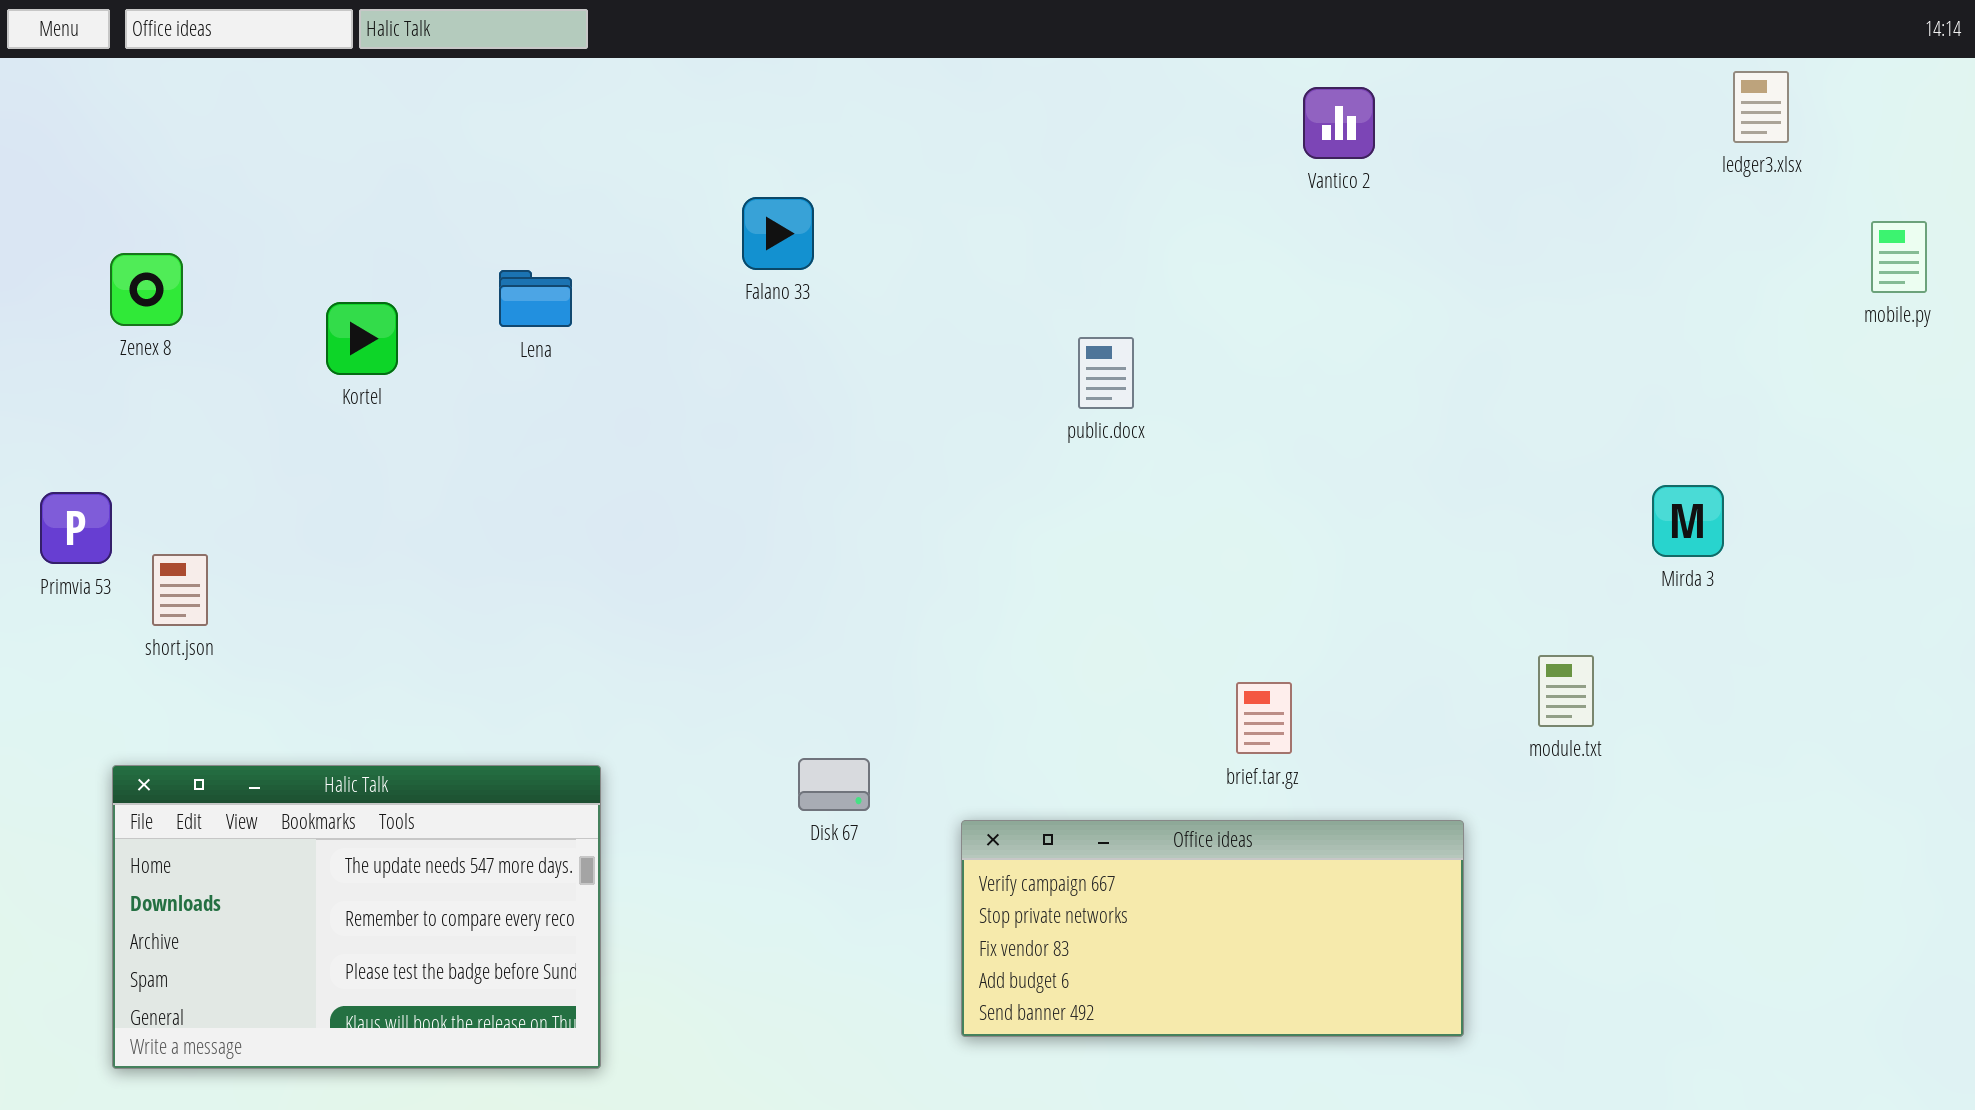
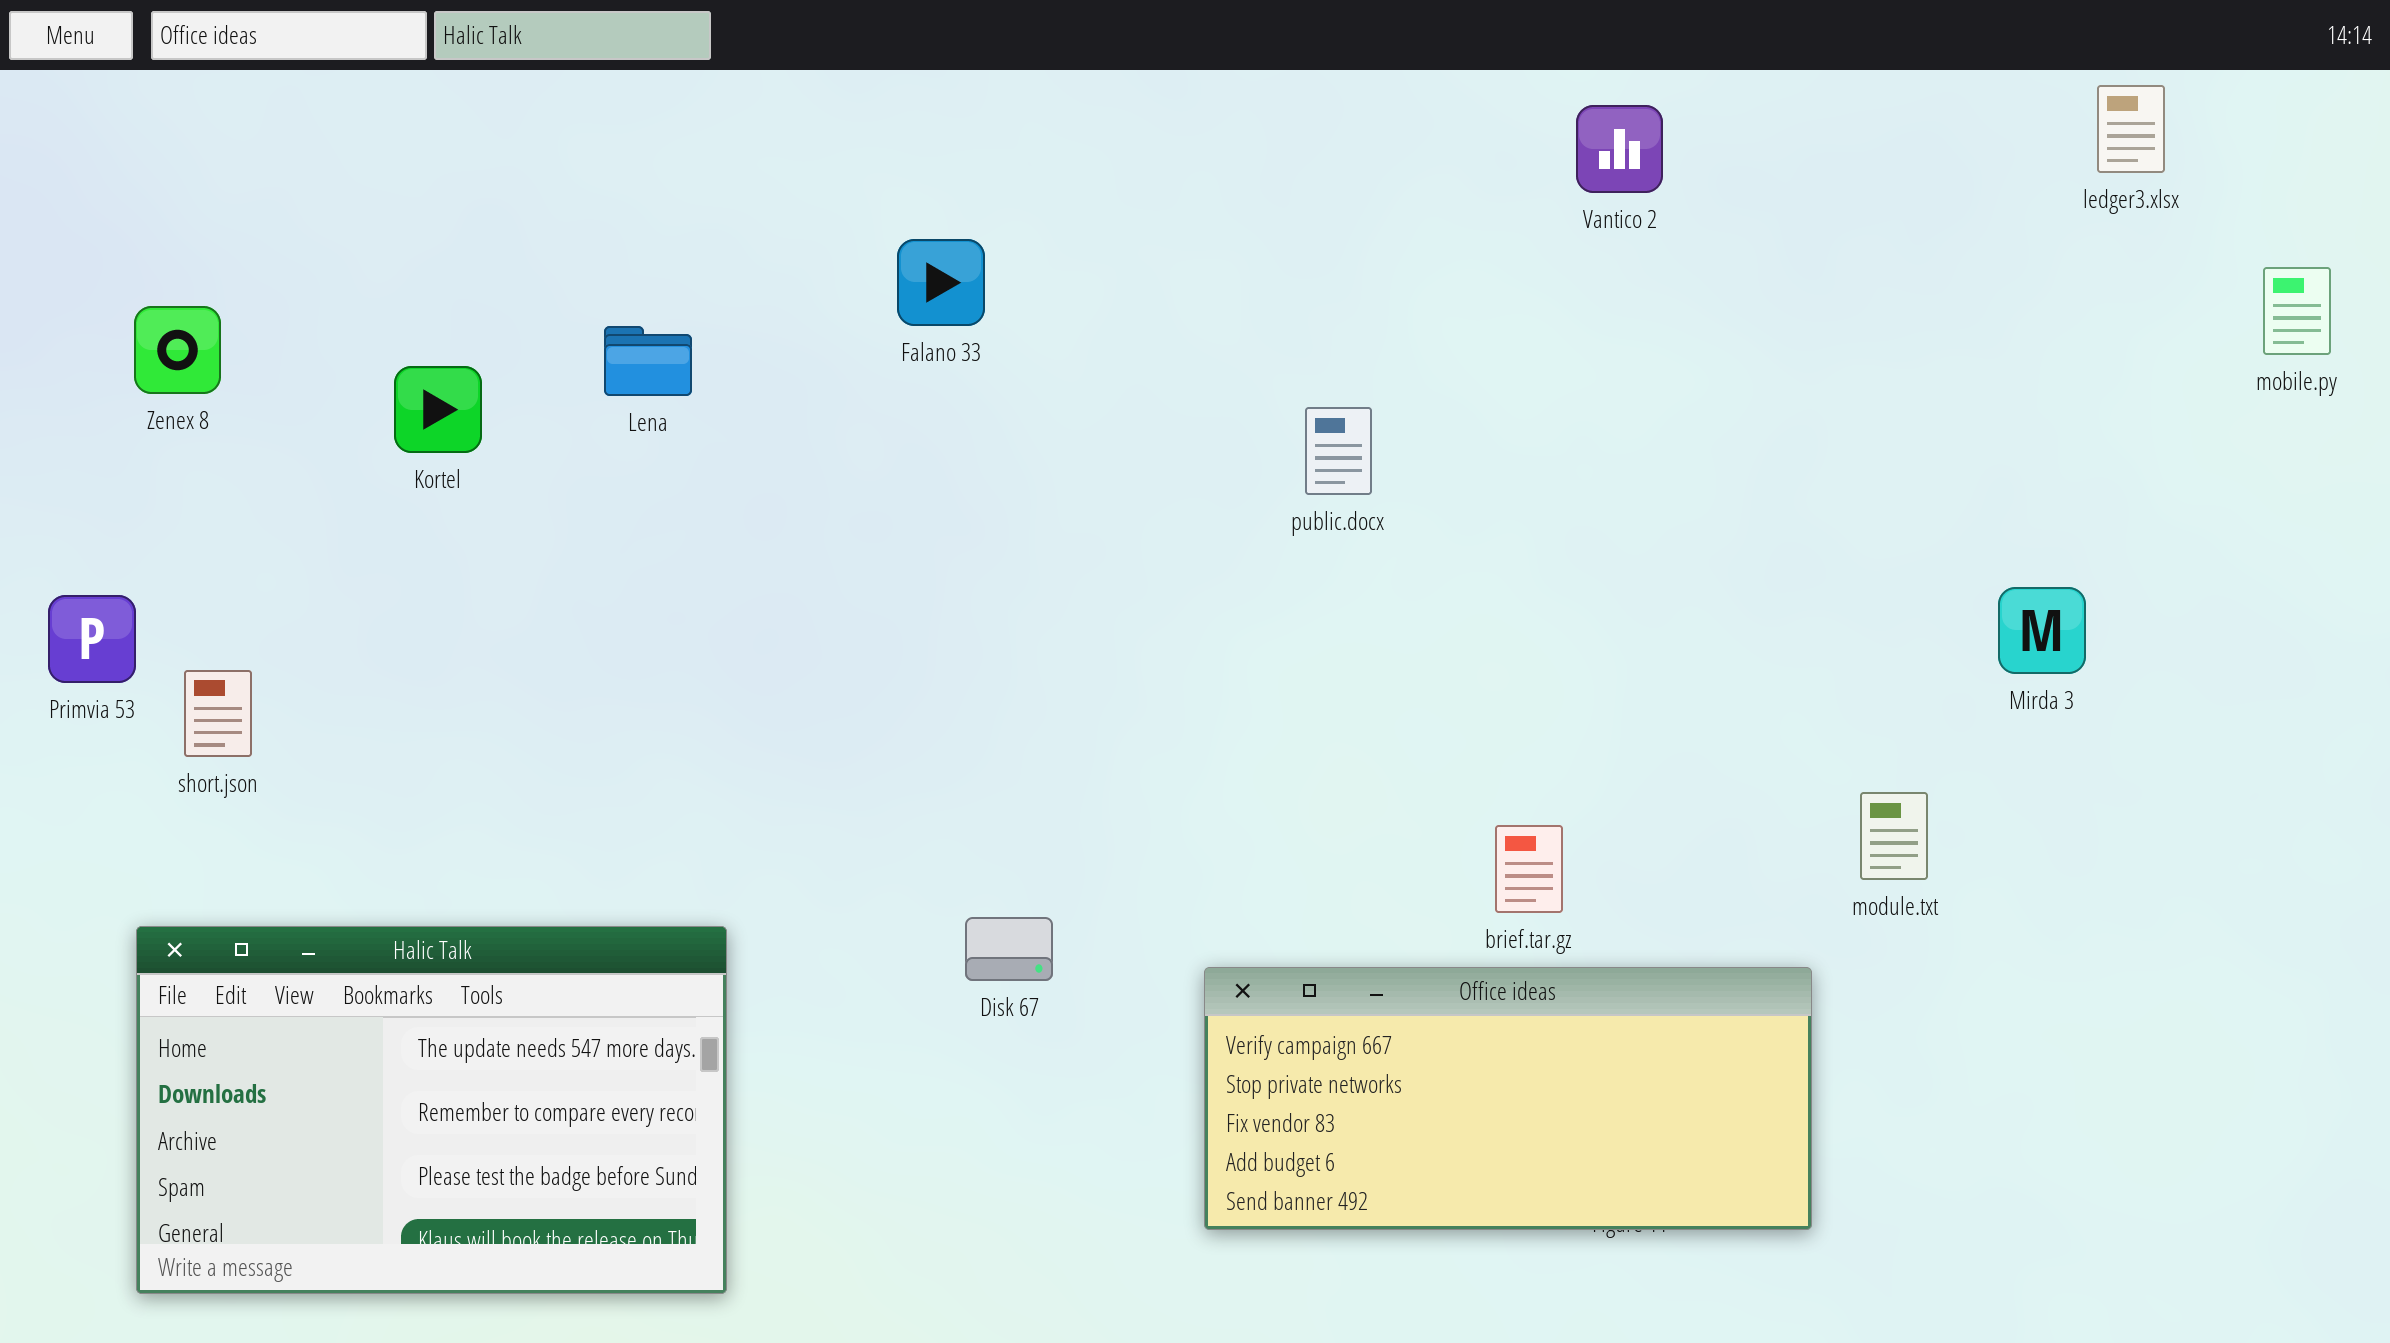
Office ideas: [961,820,1464,1037] -> [1204,967,1812,1230], moved

